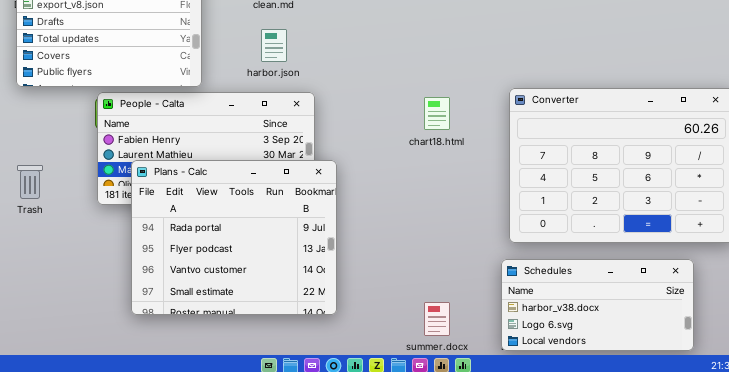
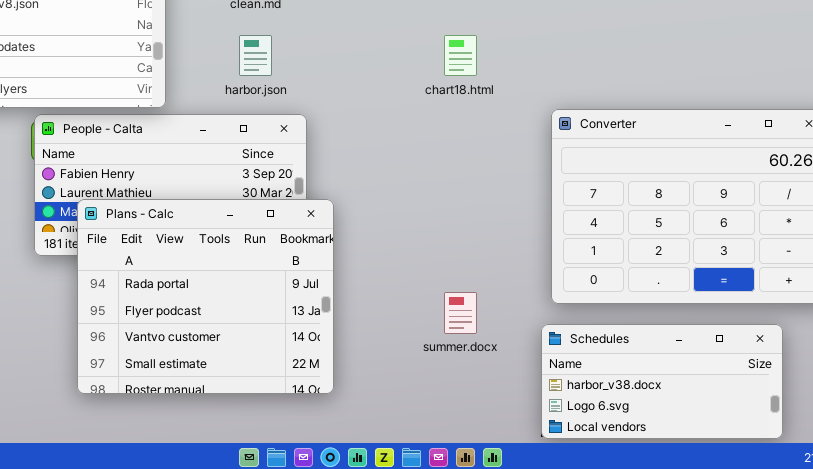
chart18.html: [424,97,450,130] -> [444,35,477,76], moved
summer.docx: [424,302,450,336] -> [444,292,477,334], moved

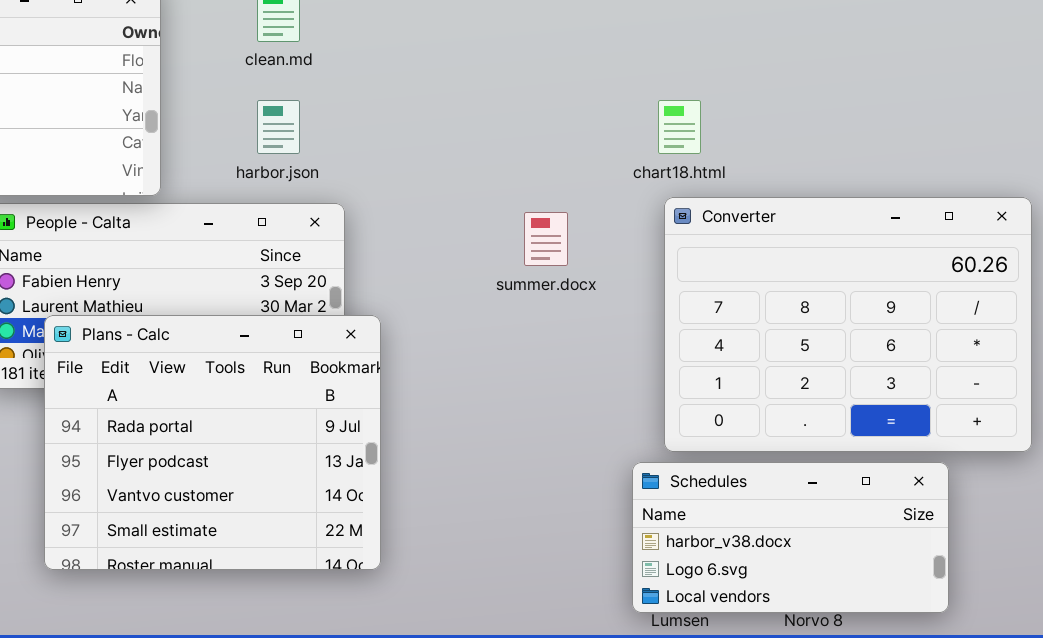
chart18.html: [444,35,477,76] -> [658,100,701,154], moved
summer.docx: [444,292,477,334] -> [524,212,568,266], moved
Schedules: [541,324,783,439] -> [632,462,949,613], moved

